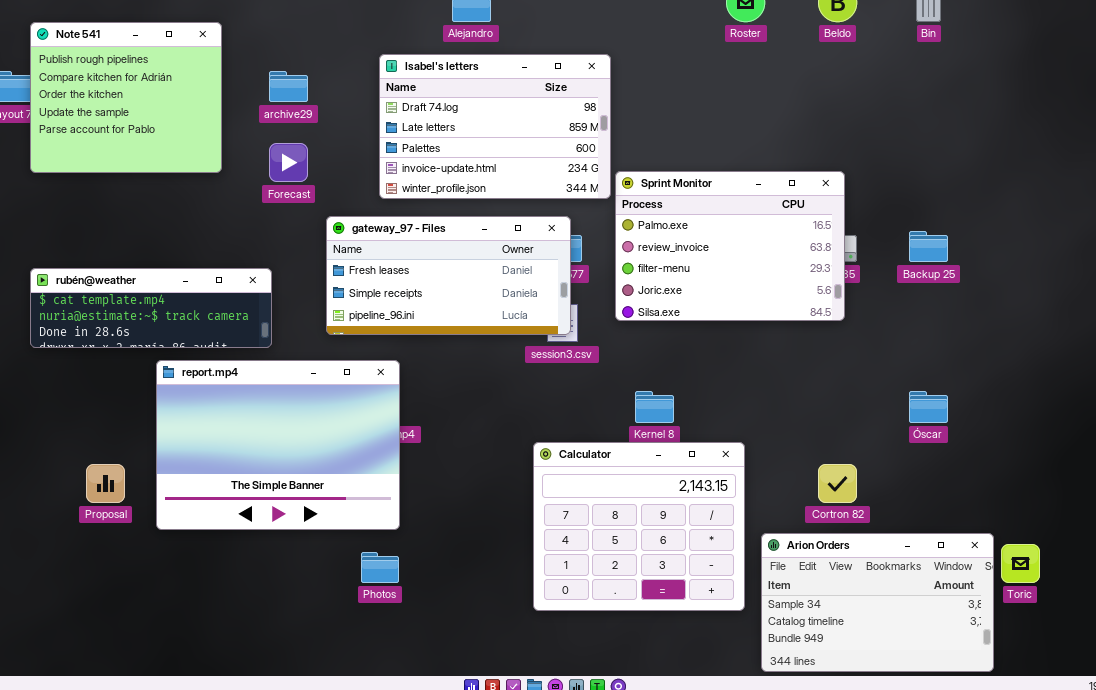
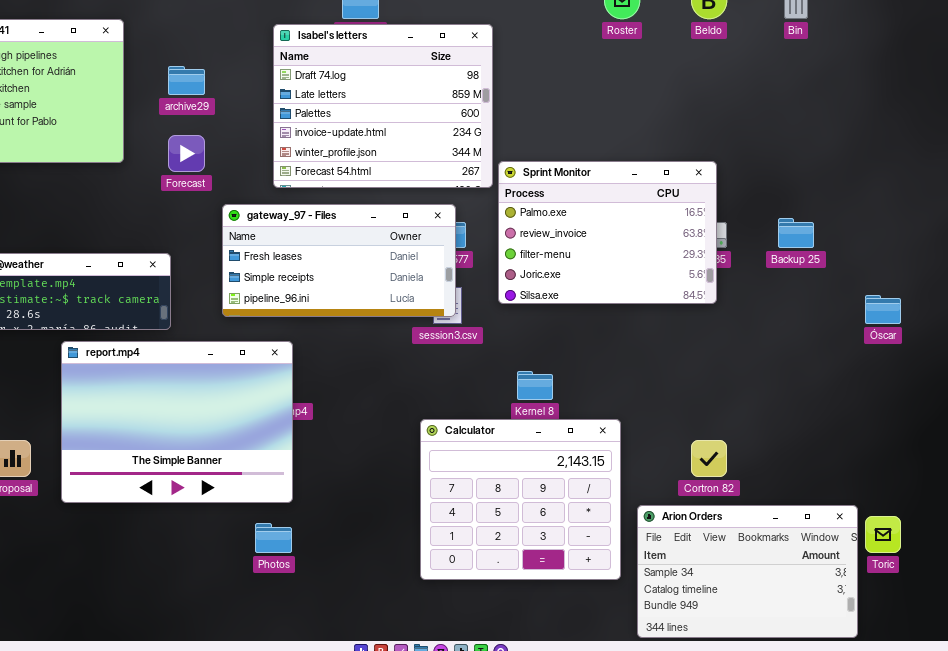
Isabel's letters: [379,54,611,199] -> [273,24,493,188], resized
Óscar: [909,391,948,423] -> [865,295,901,324], moved

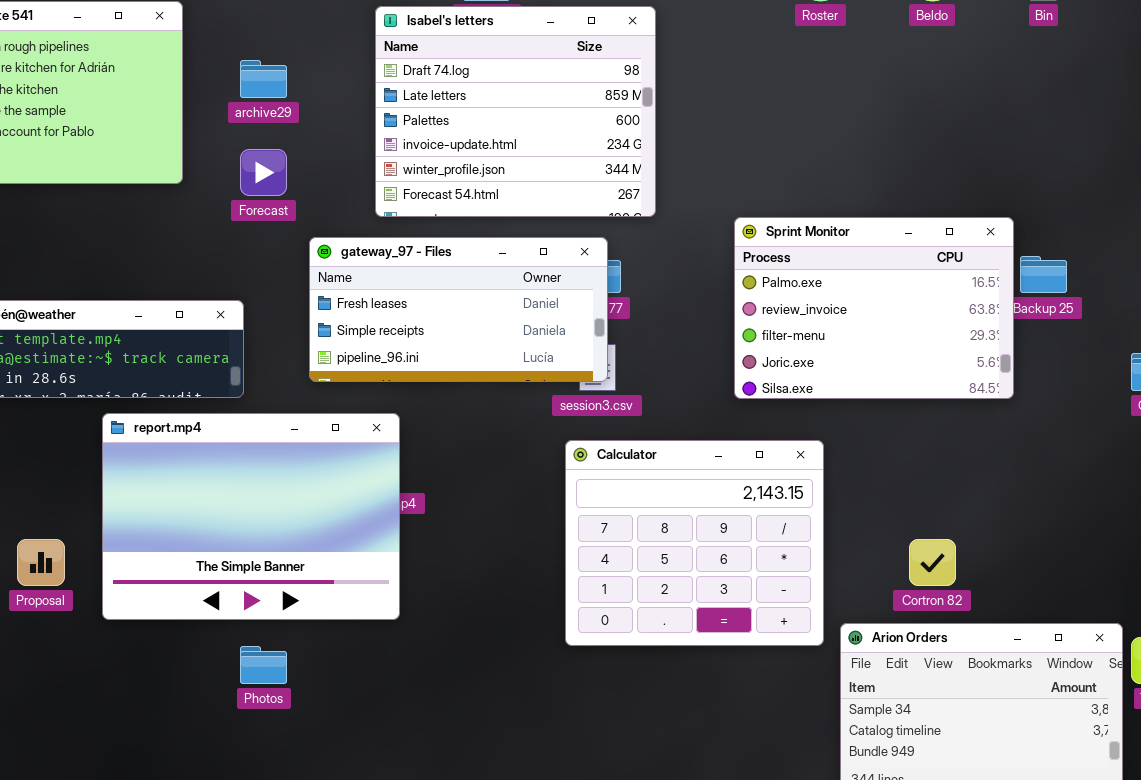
Sprint Monitor: [498,161,717,304] -> [734,217,1014,399], moved
Calculator: [420,419,621,580] -> [565,440,824,646], moved
Photos: [255,523,292,553] -> [240,646,287,684], moved

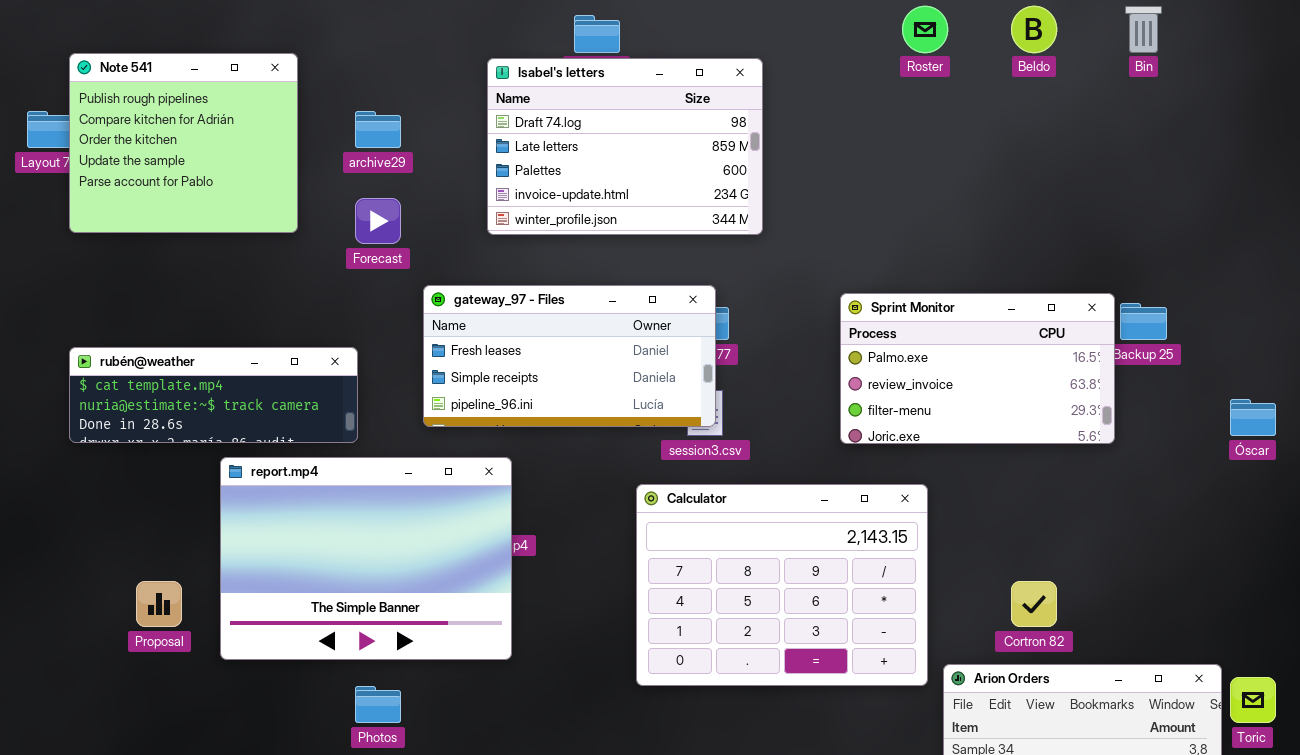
Isabel's letters: [375,6,656,217] -> [487,58,763,235], resized
Sprint Monitor: [734,217,1014,399] -> [840,293,1115,444], resized
Calculator: [565,440,824,646] -> [636,484,928,686], resized

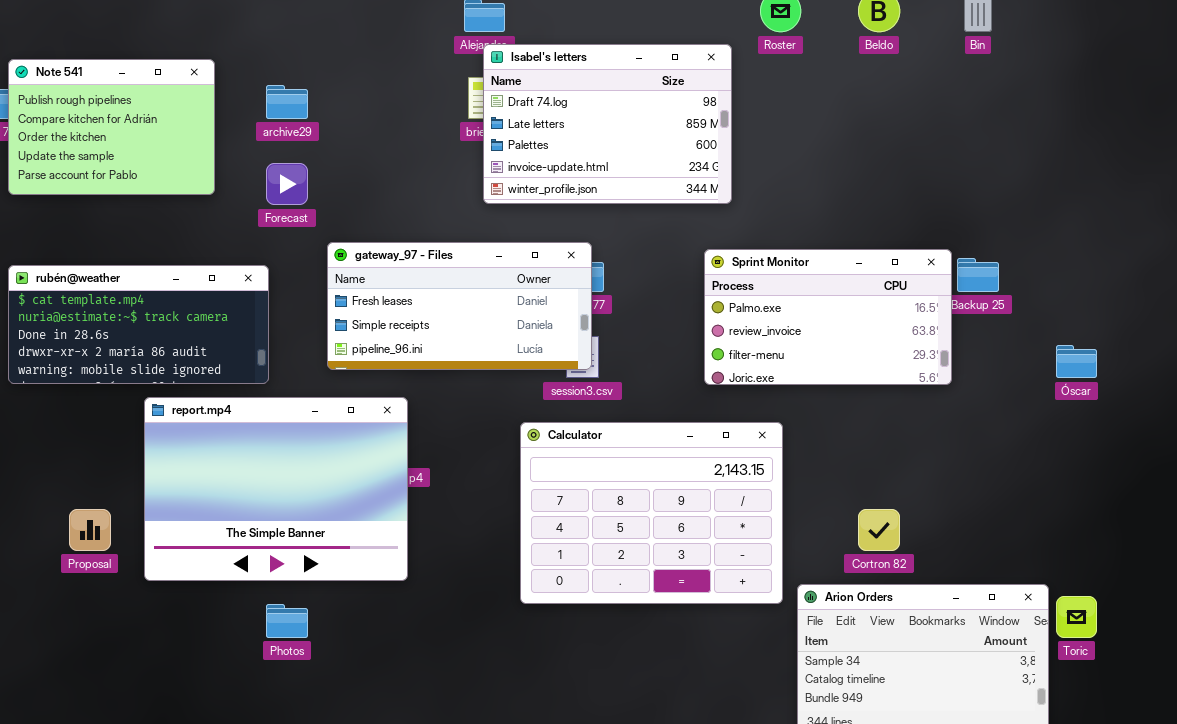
Note 541: [69,53,298,233] -> [8,59,215,195], resized
Isabel's letters: [487,58,763,235] -> [483,44,732,204], moved
rubén@weather: [69,347,358,443] -> [8,265,269,384], resized

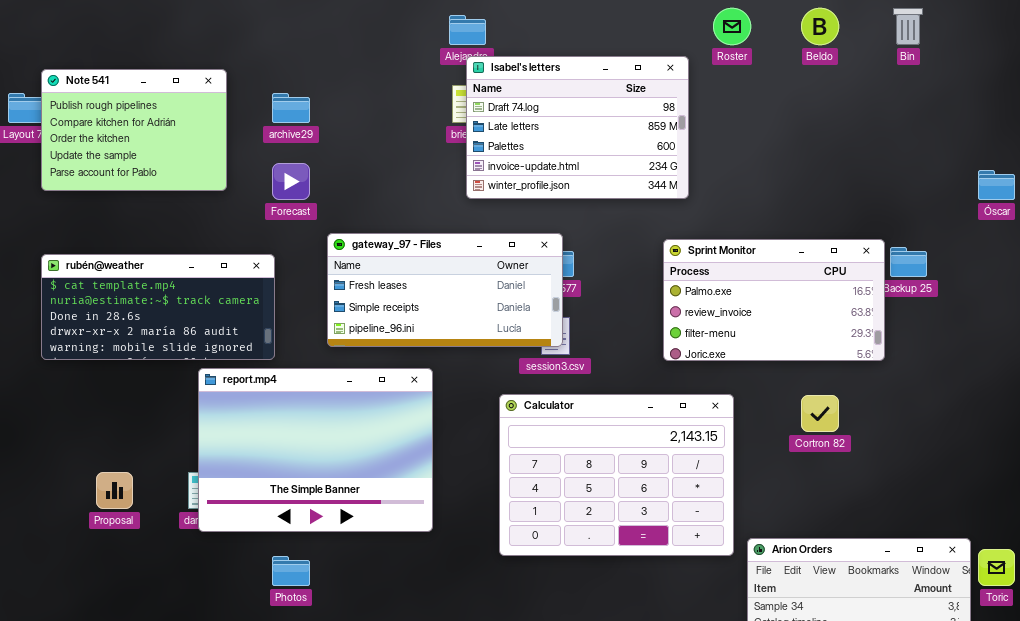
Óscar: [1056,345,1097,378] -> [978,170,1015,200], moved
report.mp4: [144,397,408,581] -> [198,368,433,532], moved
Cortron 82: [858,509,900,551] -> [801,395,839,432], moved

